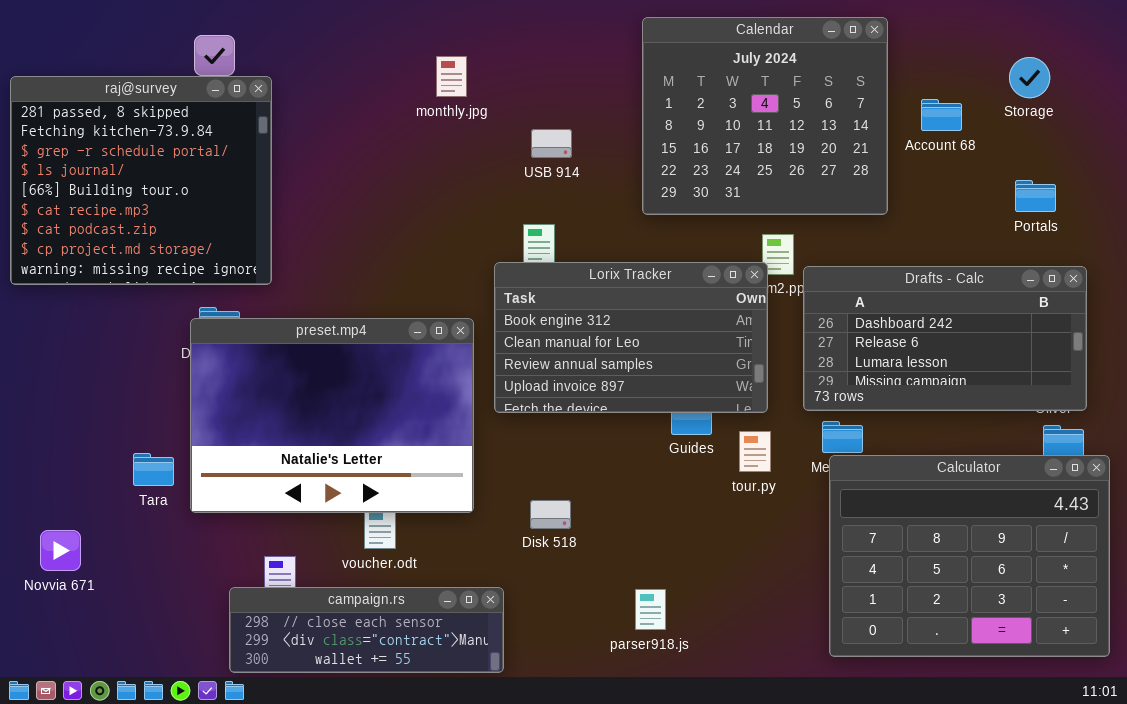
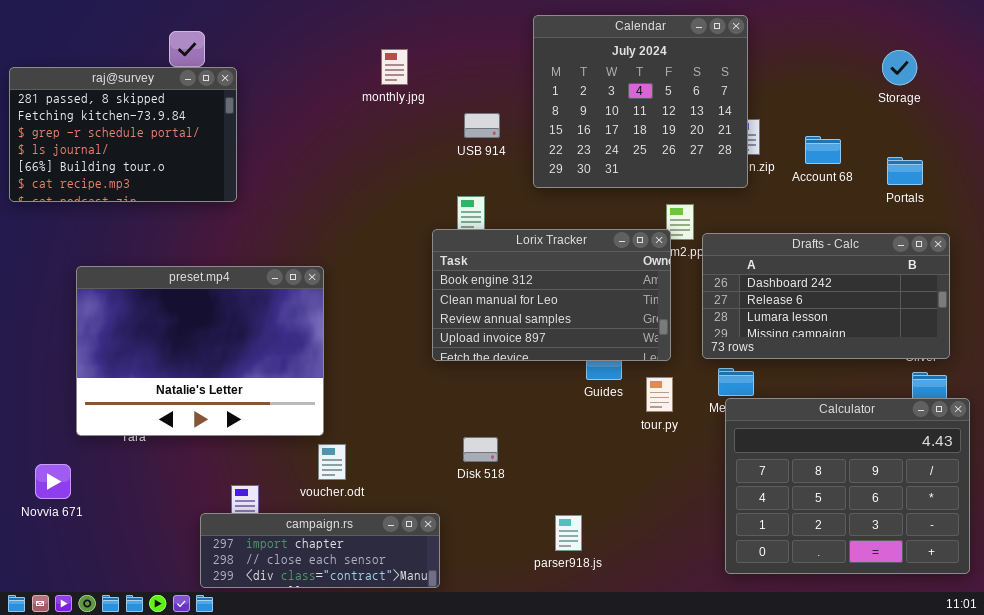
Calendar: [642,17,888,215] -> [533,15,748,188], moved
raj@survey: [10,76,272,285] -> [9,67,237,202], resized
Account 68: [921,99,962,131] -> [805,136,841,164], moved
preset.mp4: [190,318,474,513] -> [76,266,324,436], moved
campaign.rs: [229,587,504,673] -> [200,513,440,588], scrolled up 1 row

